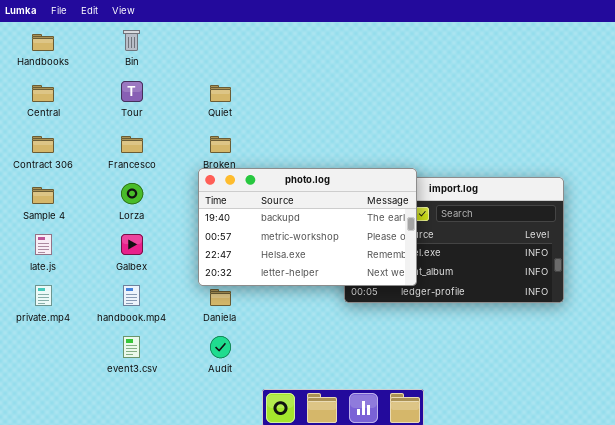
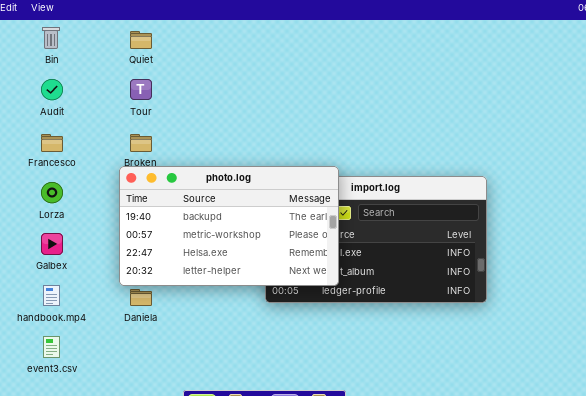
Tour: [121,81,143,102] -> [130,79,152,100], moved
Quiet: [210,85,231,102] -> [130,31,152,49], moved
Audit: [210,336,231,358] -> [41,79,63,100], moved

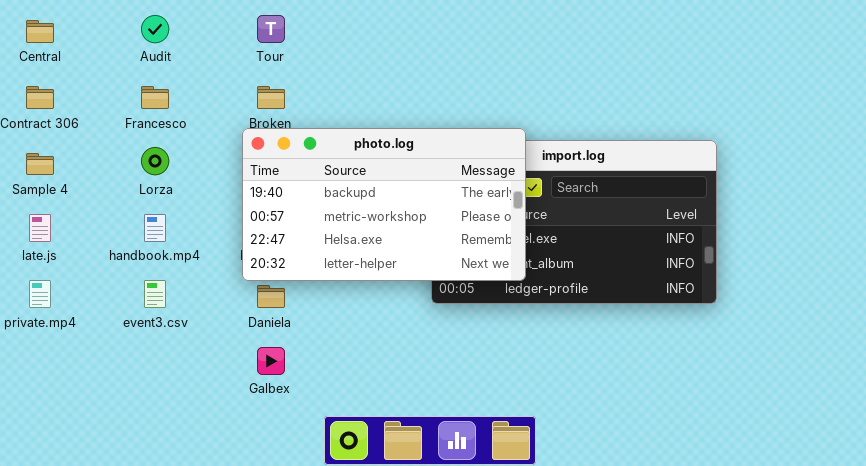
Galbex: [41,233,63,255] -> [257,347,285,375], moved
handbook.mp4: [43,285,60,306] -> [144,214,166,242], moved
event3.csv: [43,336,60,358] -> [144,280,166,308], moved

